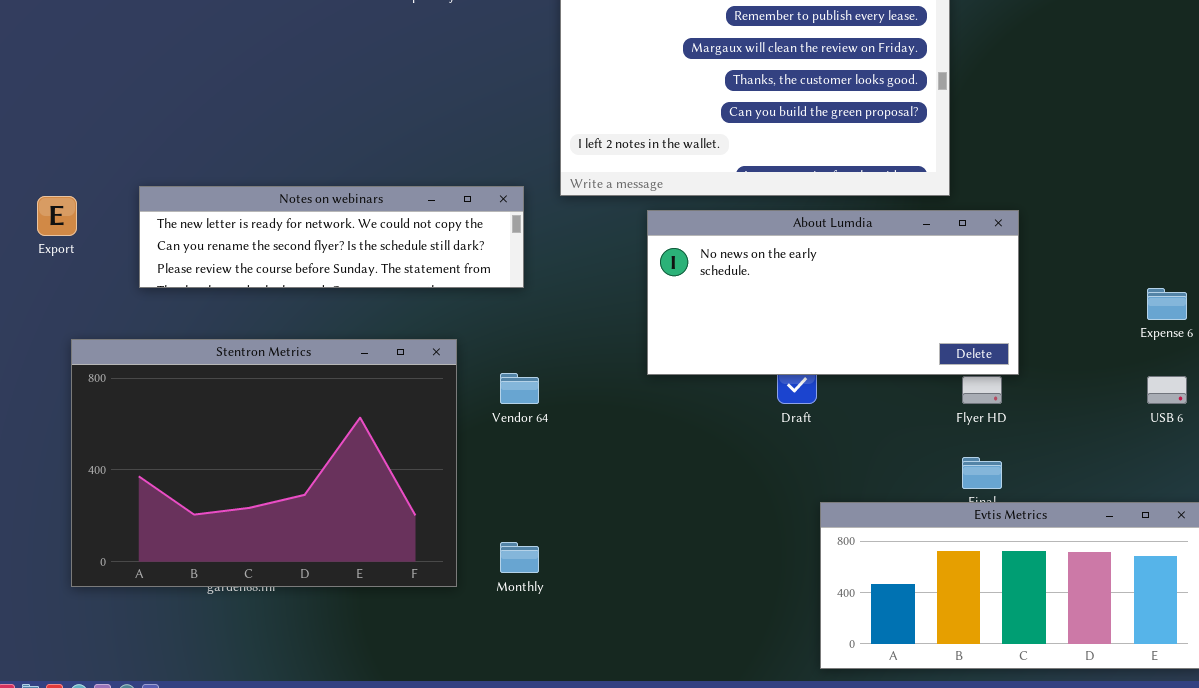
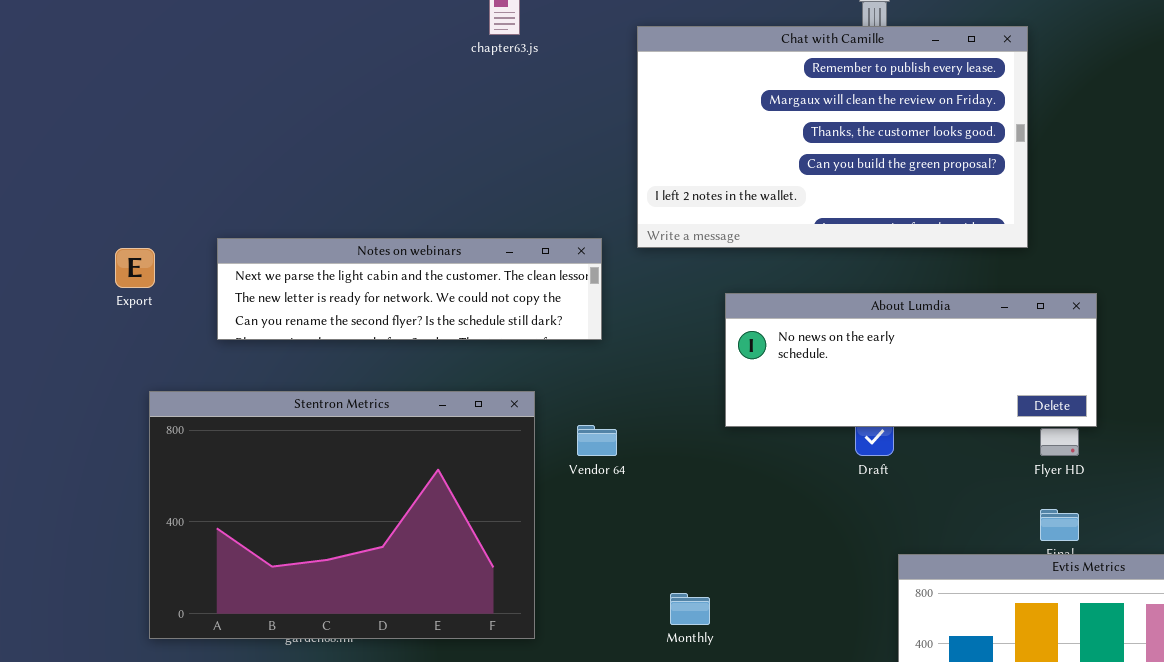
Notes on webinars: [139,186,524,288] -> [217,238,602,340], scrolled up 1 row
About Lumdia: [647,210,1019,375] -> [725,293,1097,427], resized
Monthly: [500,542,539,573] -> [670,593,710,625], moved

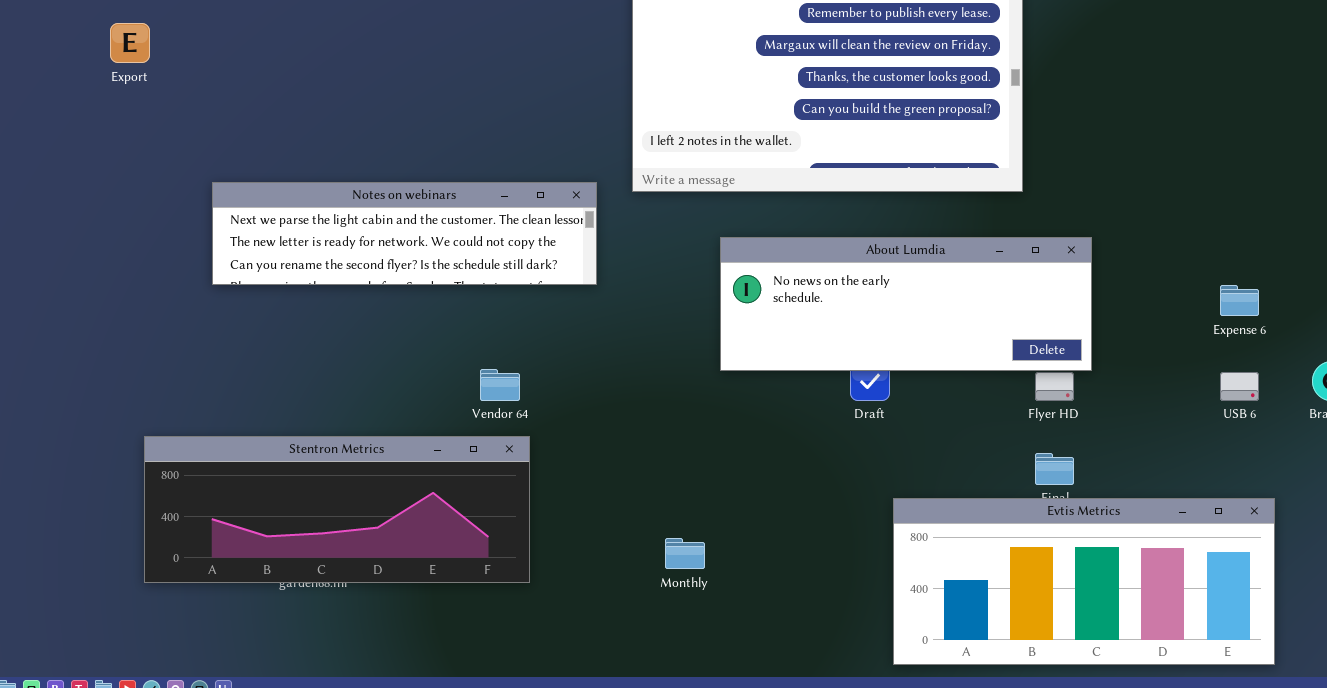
Export: [115,248,155,288] -> [110,23,150,63], moved
Stentron Metrics: [149,391,535,639] -> [144,436,530,583], resized
Vendor 64: [577,425,617,456] -> [480,369,520,401], moved

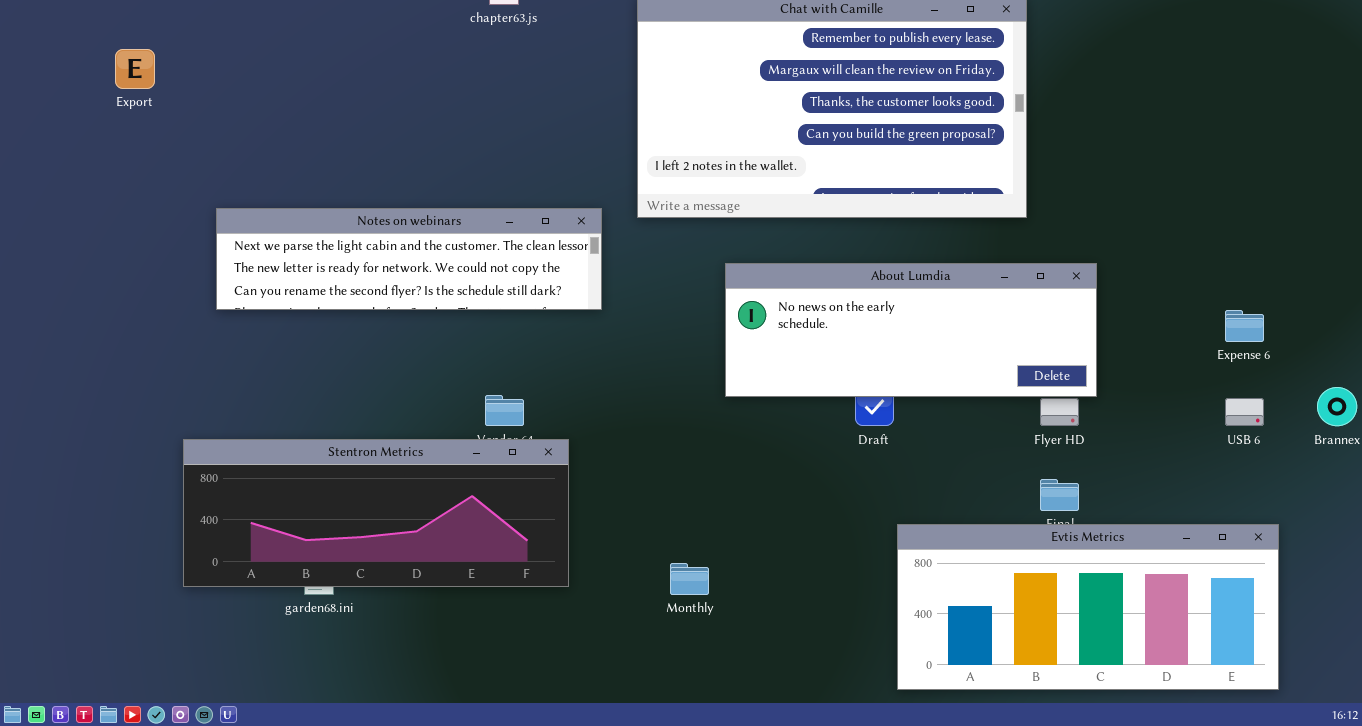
Stentron Metrics: [144,436,530,583] -> [183,439,569,587], moved

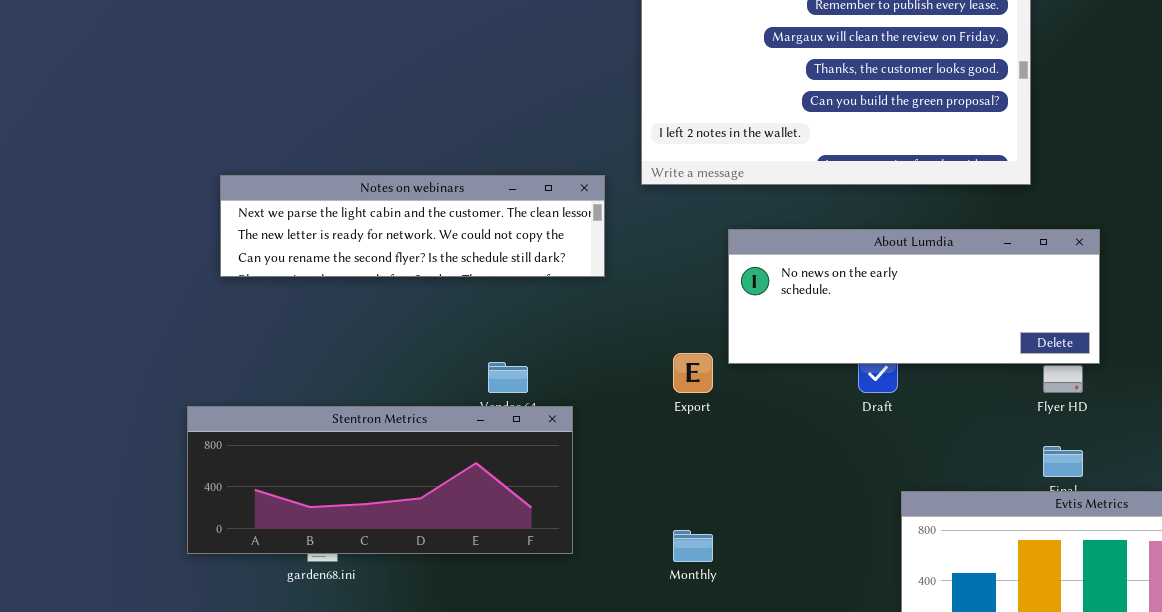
Export: [115,49,155,89] -> [673,353,713,393], moved

